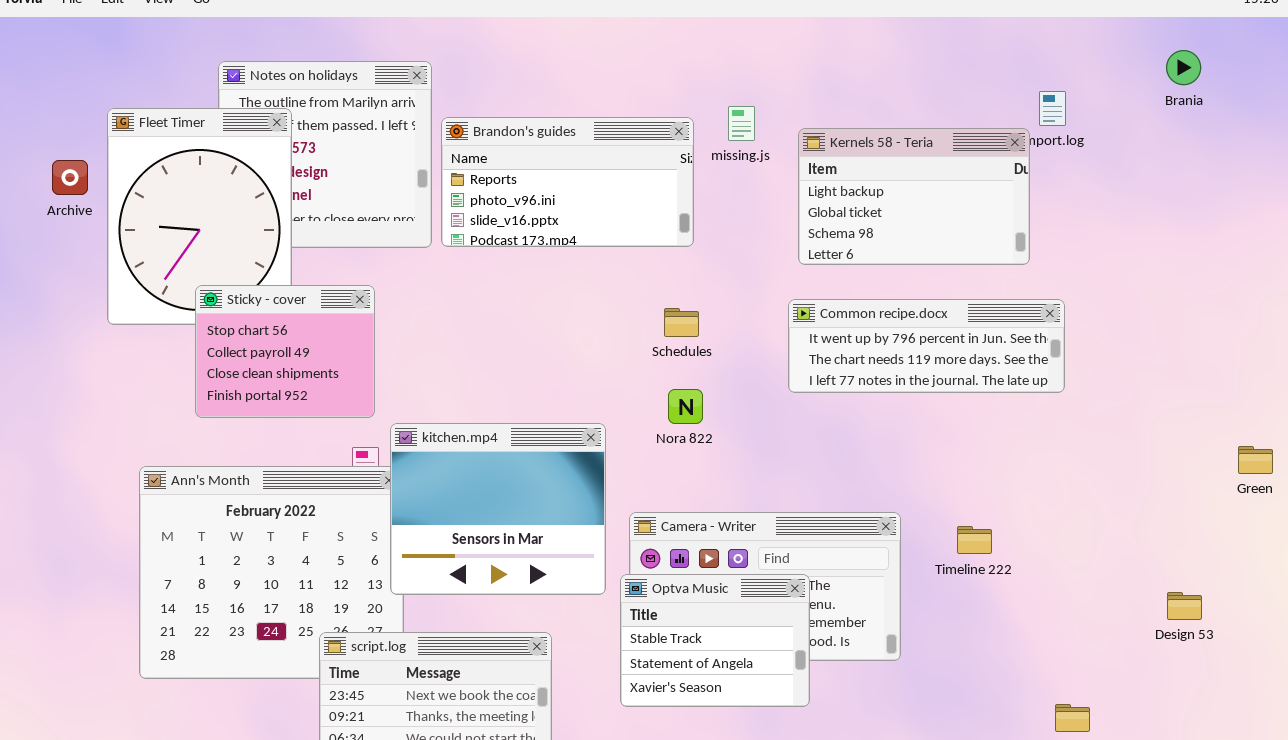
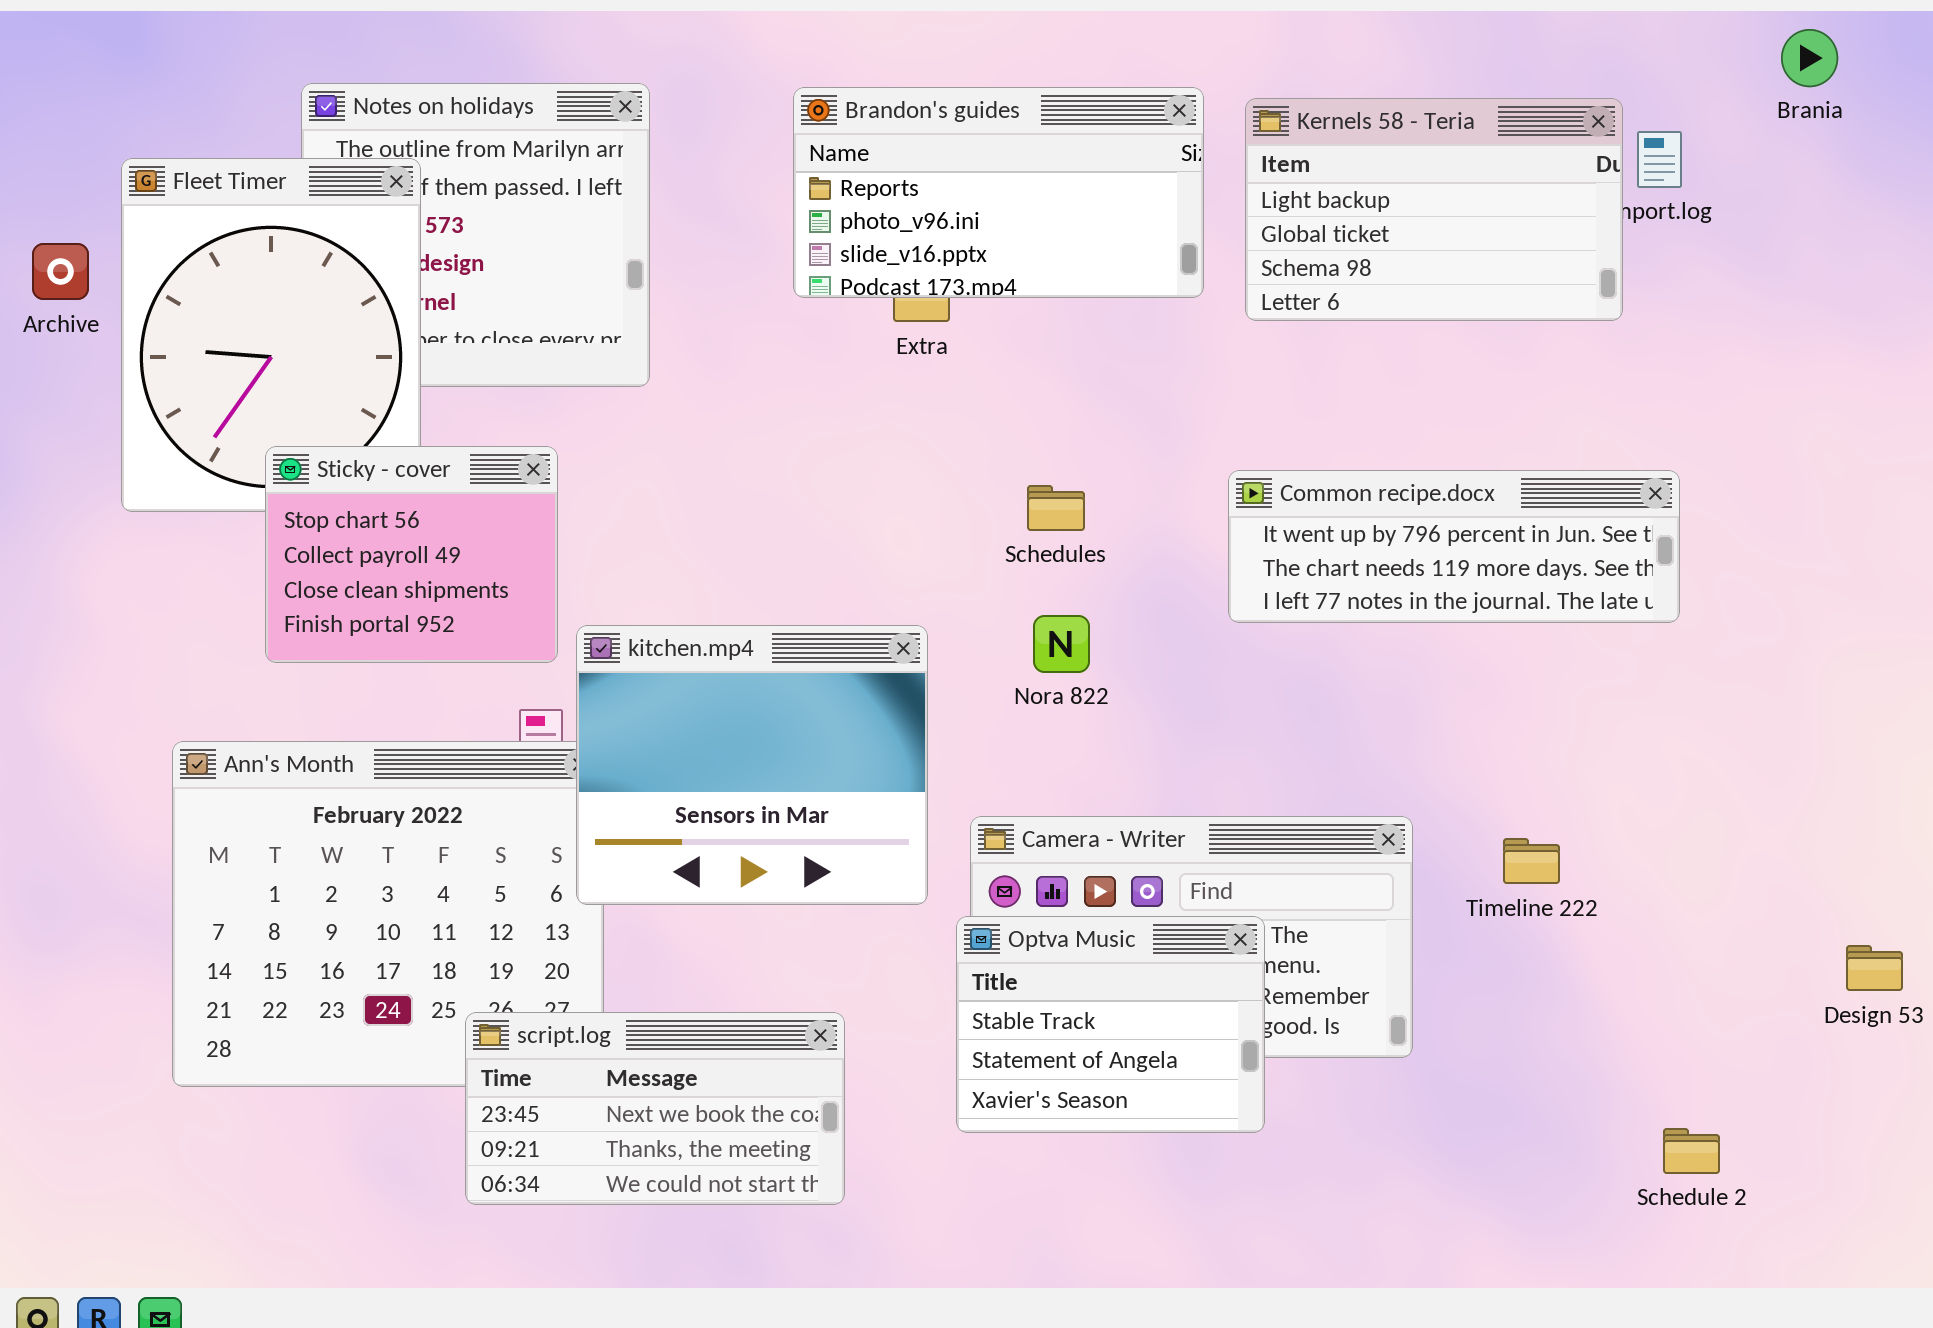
Brania: [1166,50,1201,85] -> [1781,29,1838,87], moved
Brandon's guides: [441,117,694,247] -> [793,87,1204,298], moved
Kernels 58 - Teria: [798,128,1030,265] -> [1245,98,1623,321], moved
kitchen.mp4: [390,423,606,595] -> [576,625,928,905], moved

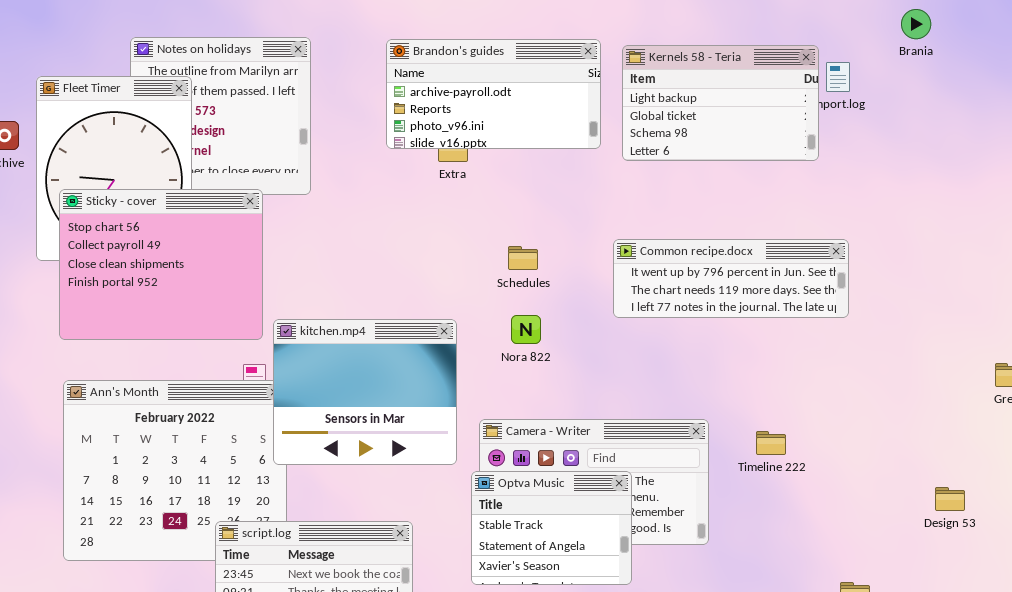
Brandon's guides: [793,87,1204,298] -> [386,39,601,149], scrolled up 1 row
Sticky - cover: [265,446,558,663] -> [59,189,263,340], resized

